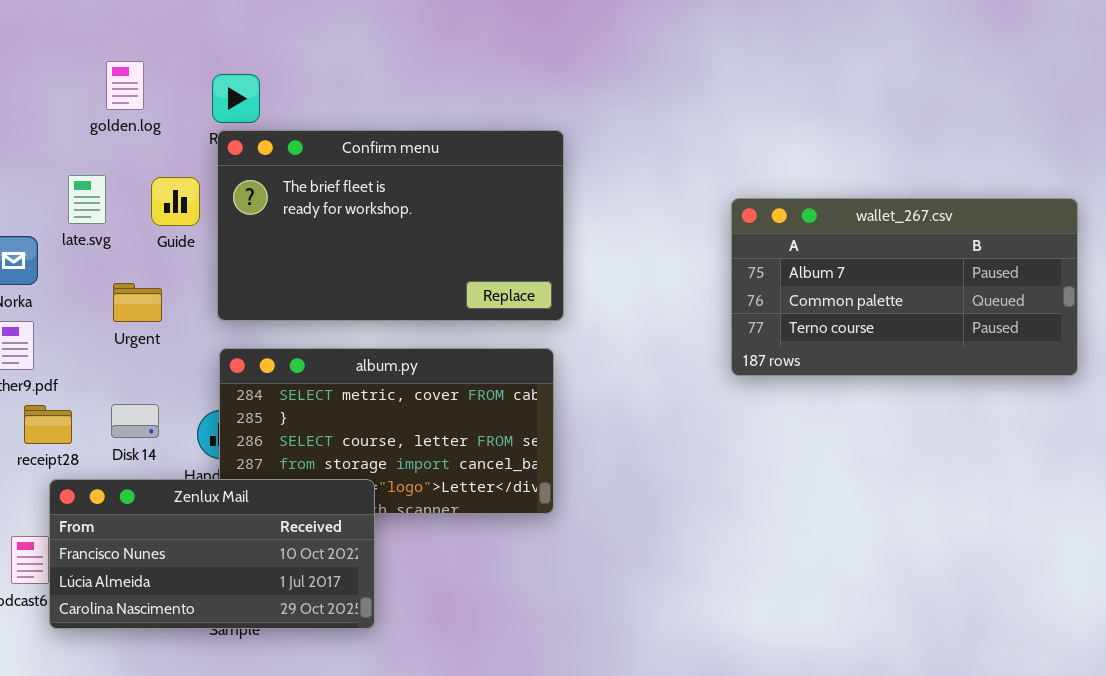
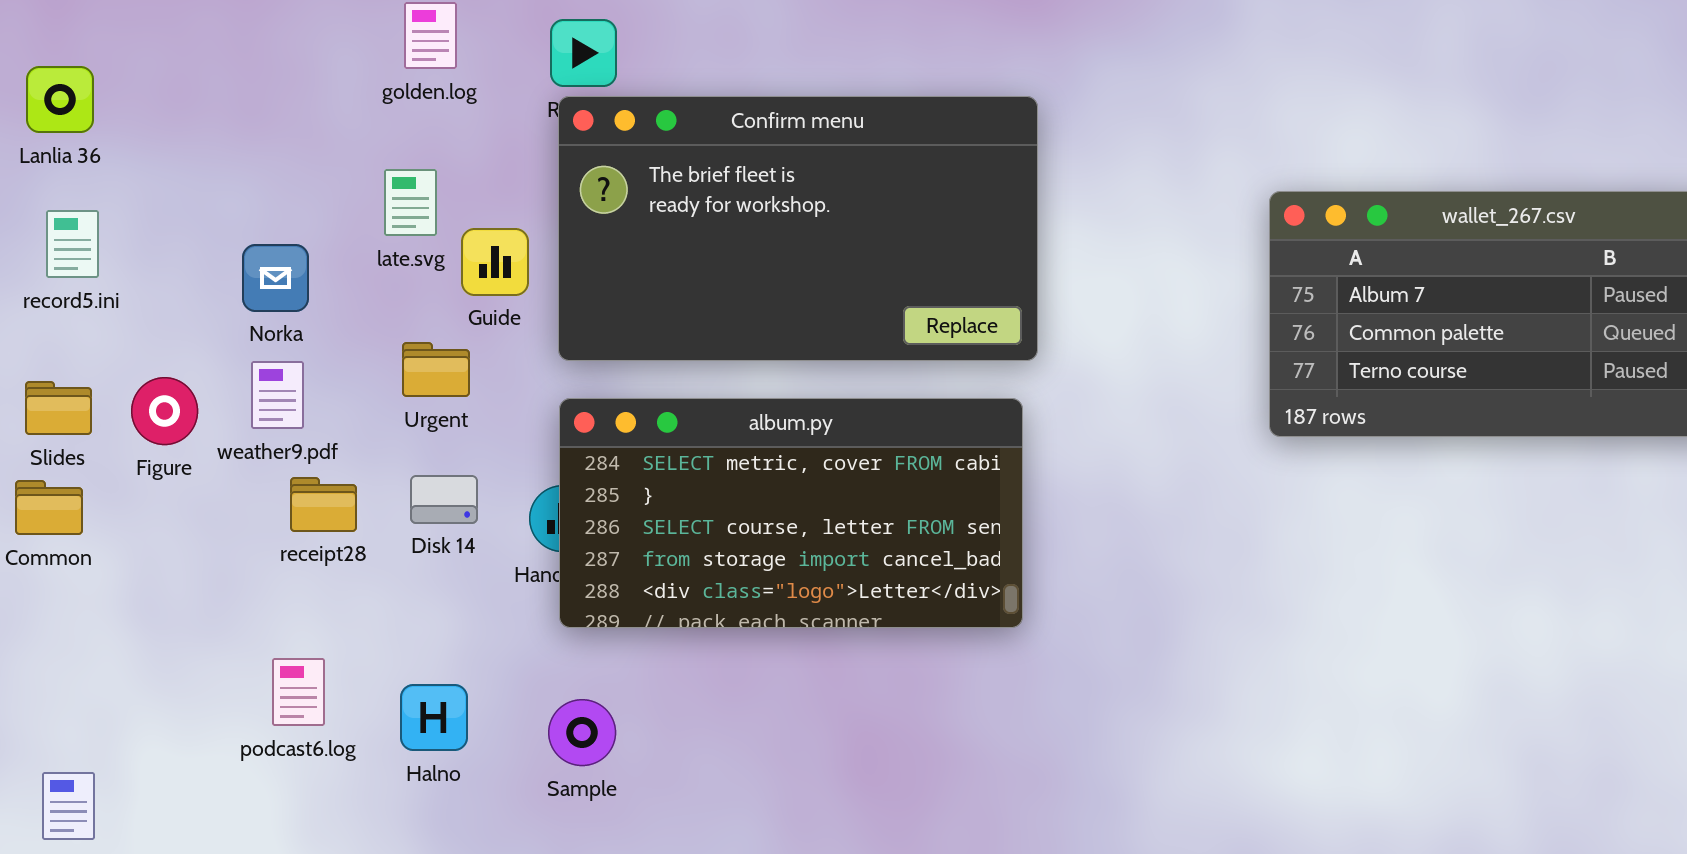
late.svg: [68,175,106,224] -> [384,169,437,236], moved
Guide: [151,177,200,226] -> [461,228,529,296], moved
Urgent: [113,283,162,322] -> [402,342,470,397], moved
Zenlux Mail: [49,479,375,629] -> none, closed

